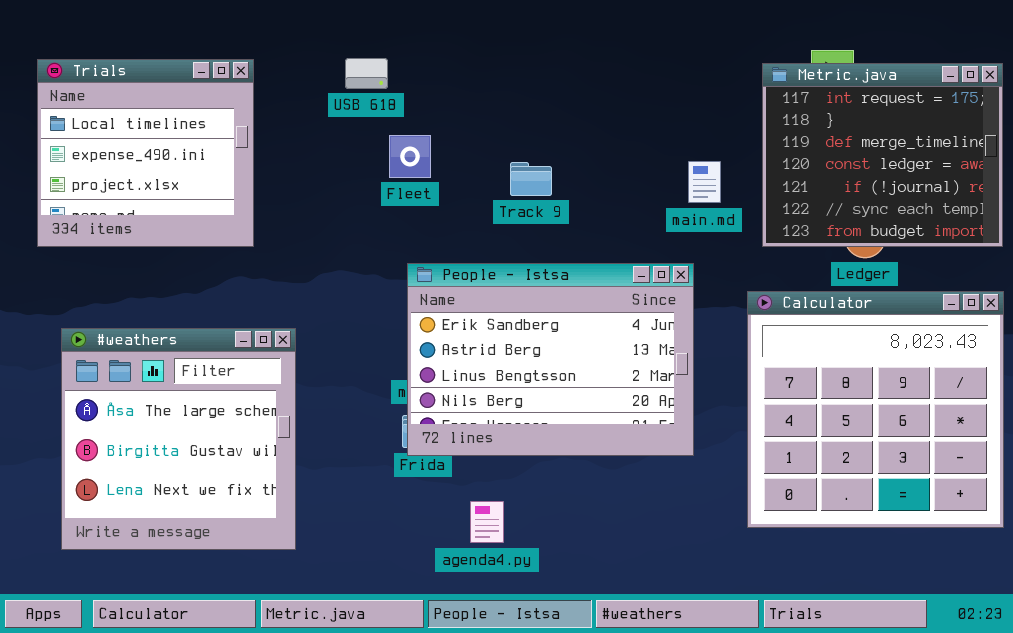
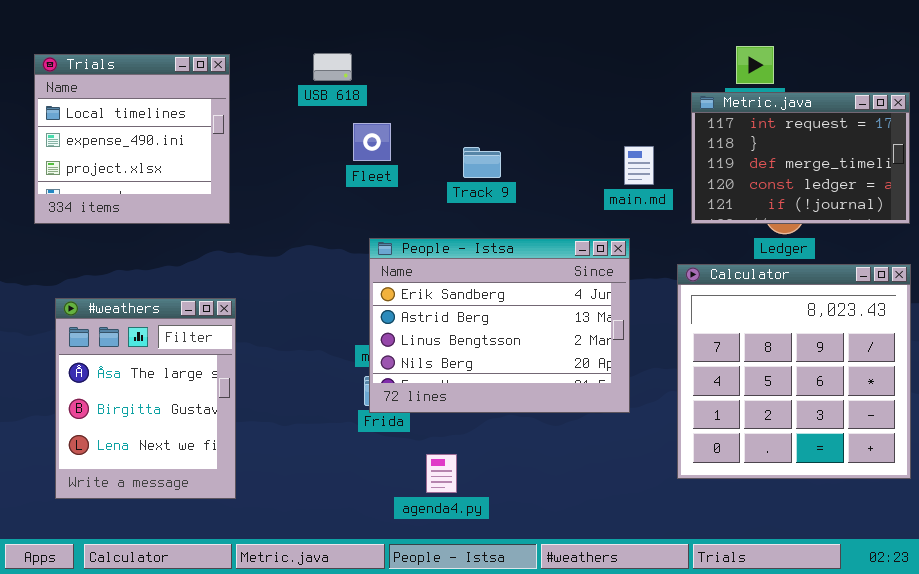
Metric.java: [762,63,1003,247] -> [691,92,910,224], resized
#weathers: [61,328,296,550] -> [55,298,236,499], resized

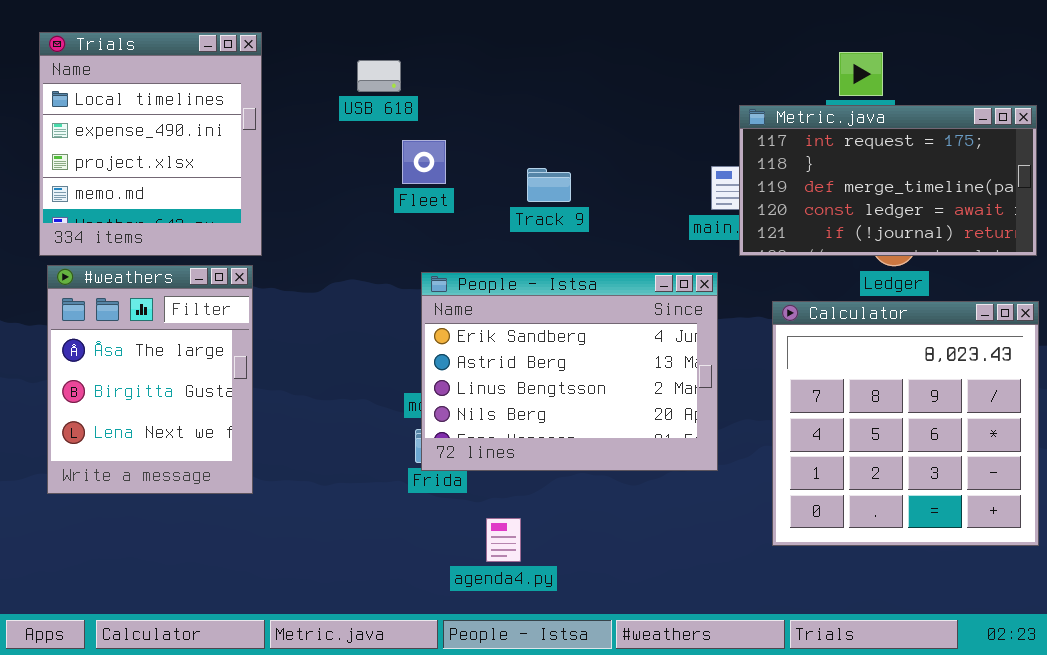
Trials: [34,54,230,224] -> [39,32,262,256], resized
Metric.java: [691,92,910,224] -> [739,105,1037,256], resized
#weathers: [55,298,236,499] -> [47,265,253,494], moved

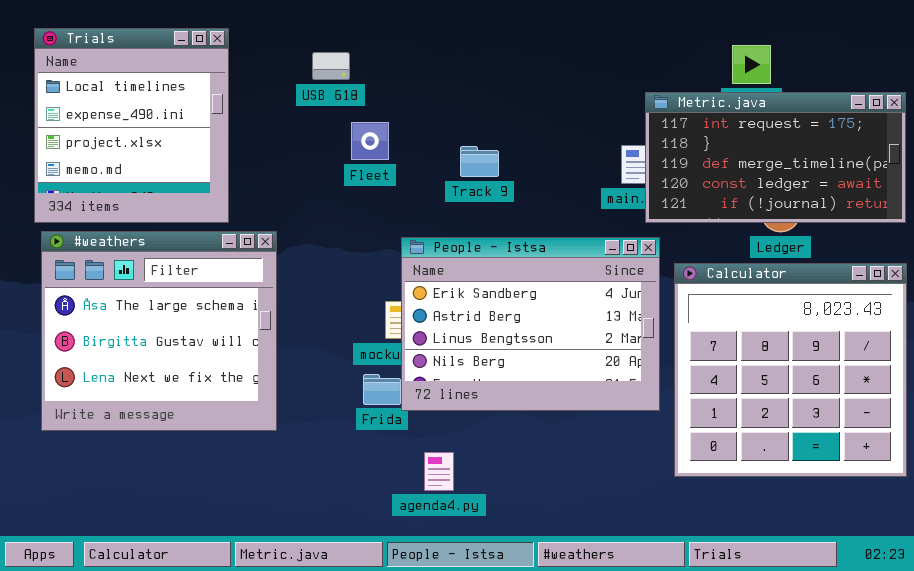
#weathers: [47,265,253,494] -> [41,231,277,431], resized
People - Istsa: [421,272,718,471] -> [401,237,660,411], moved

